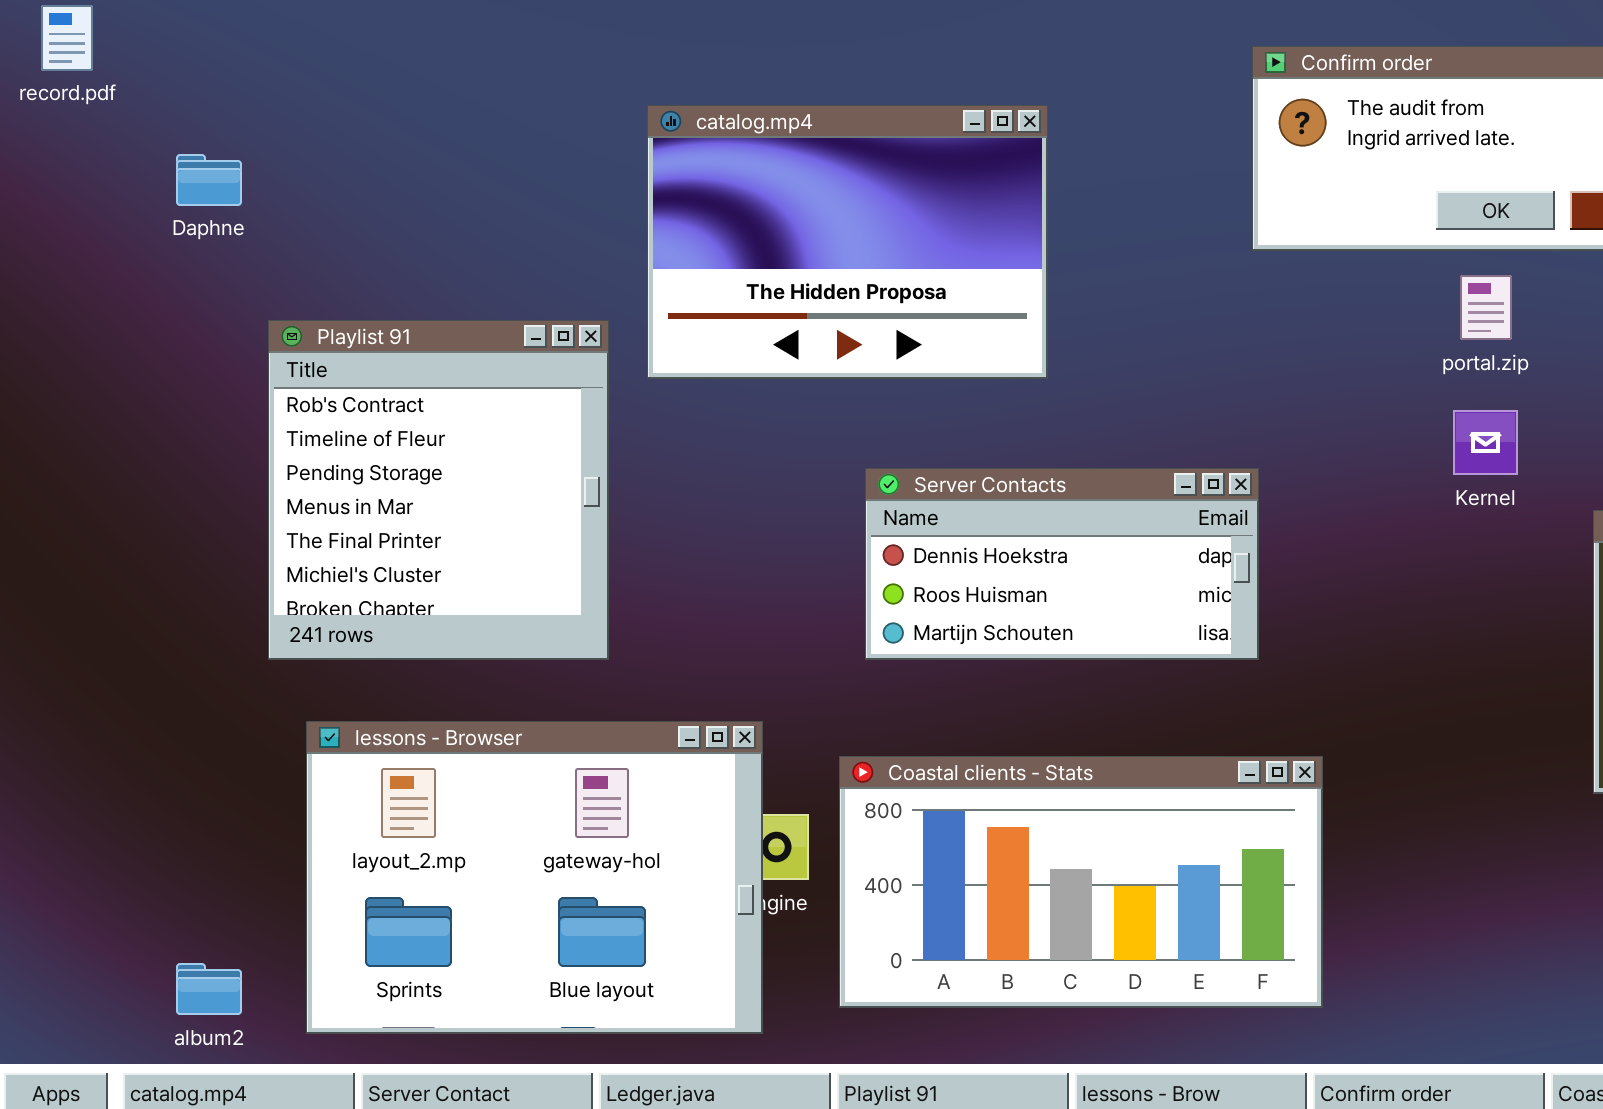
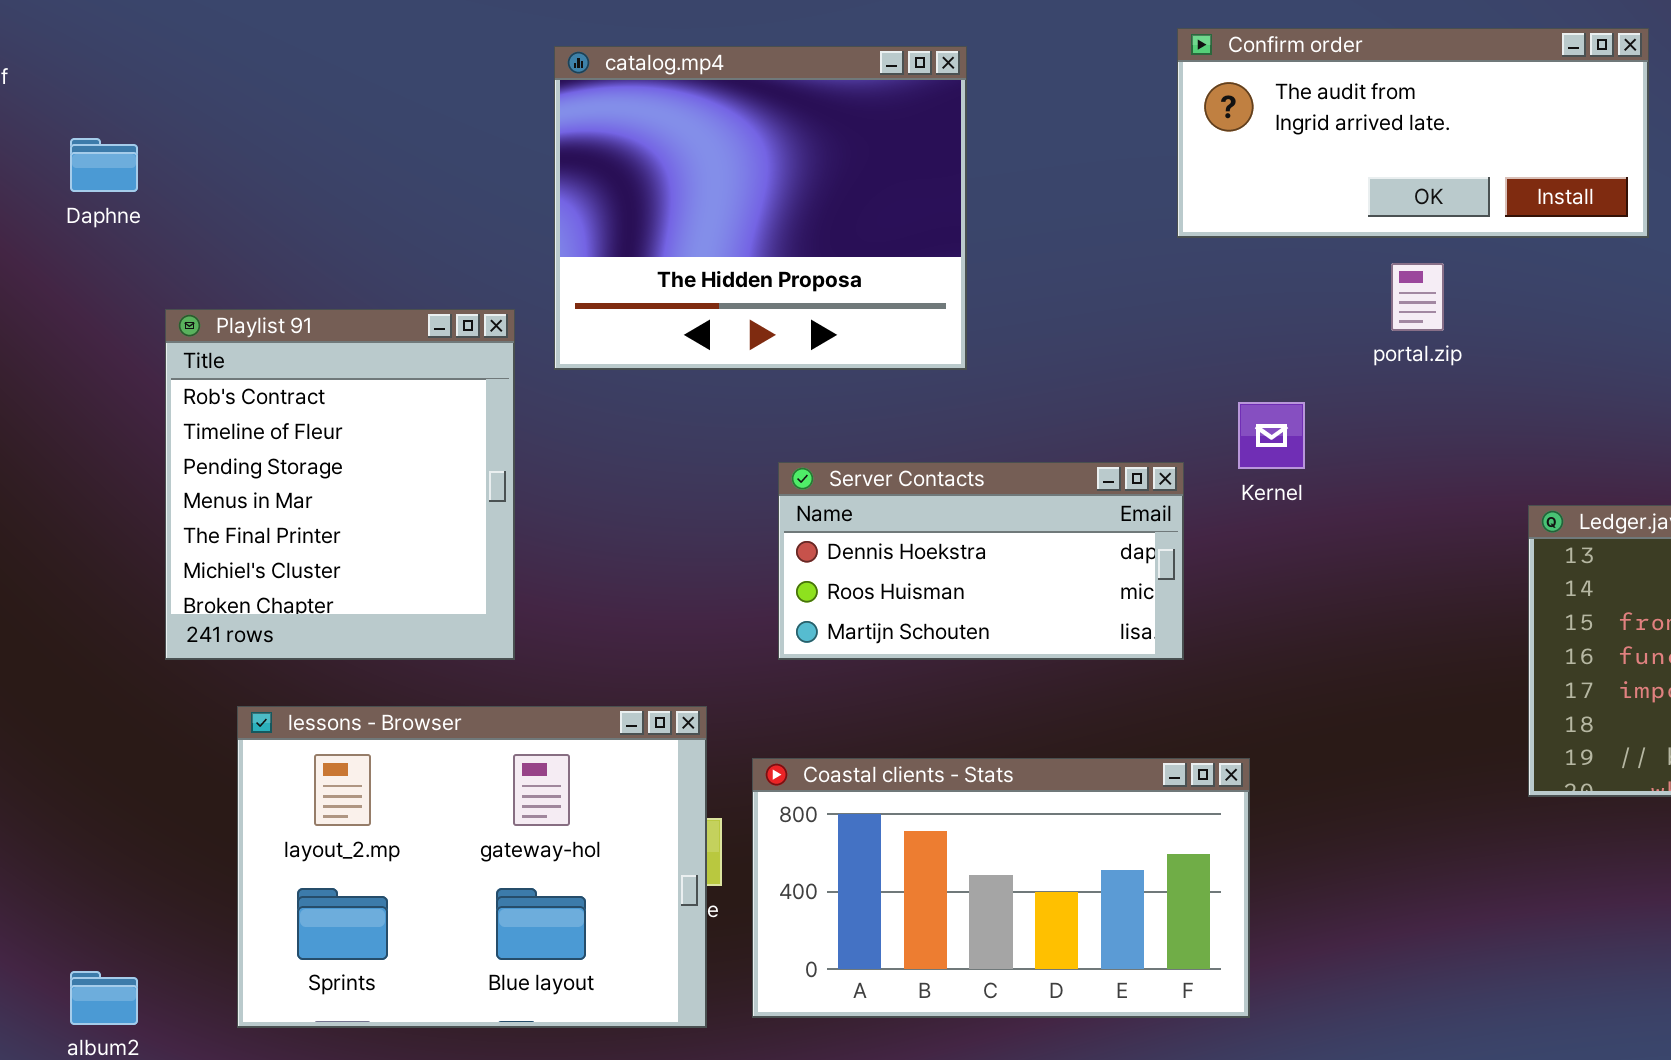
catalog.mp4: [647,105,1048,379] -> [554,46,967,370], resized
Kernel: [1453,410,1518,475] -> [1238,402,1305,469], moved
lessons - Browser: [306,721,763,1034] -> [237,706,707,1028], moved

